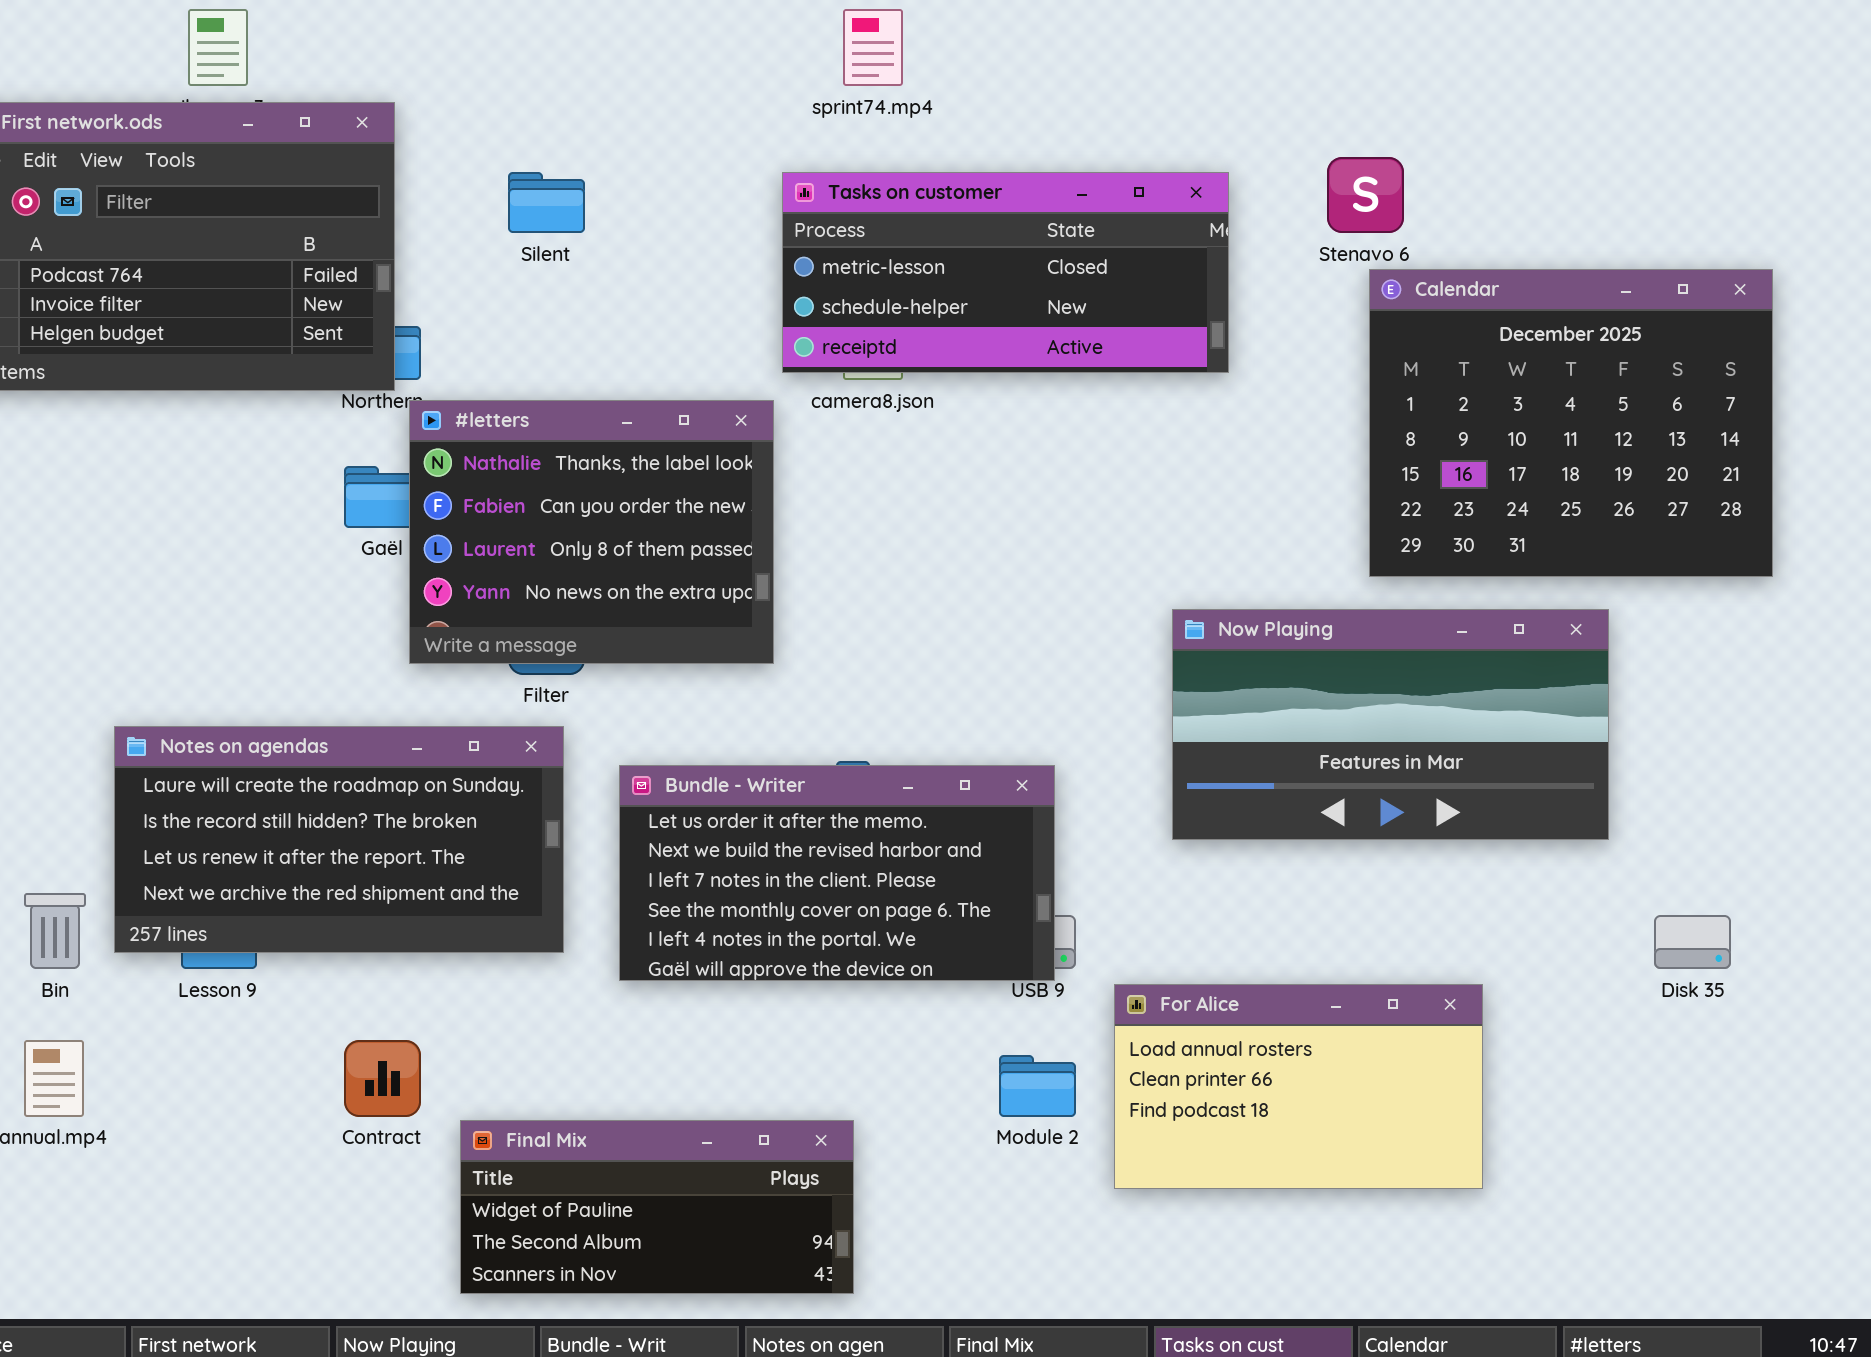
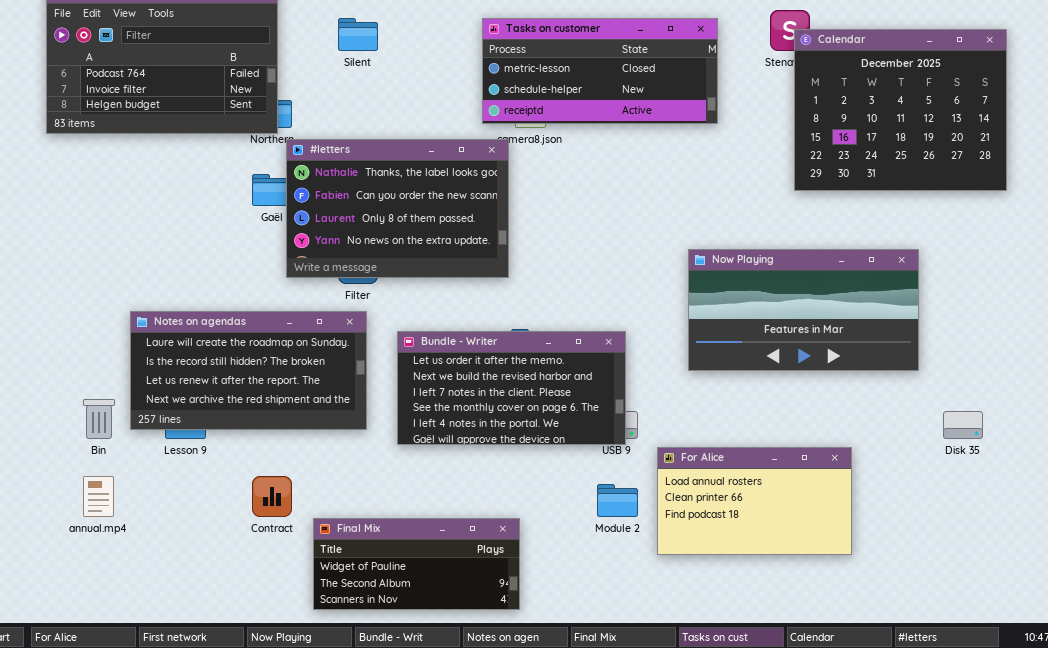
Calendar: [1369,269,1773,577] -> [794,29,1007,191], moved
#letters: [409,400,774,664] -> [286,139,509,278], resized

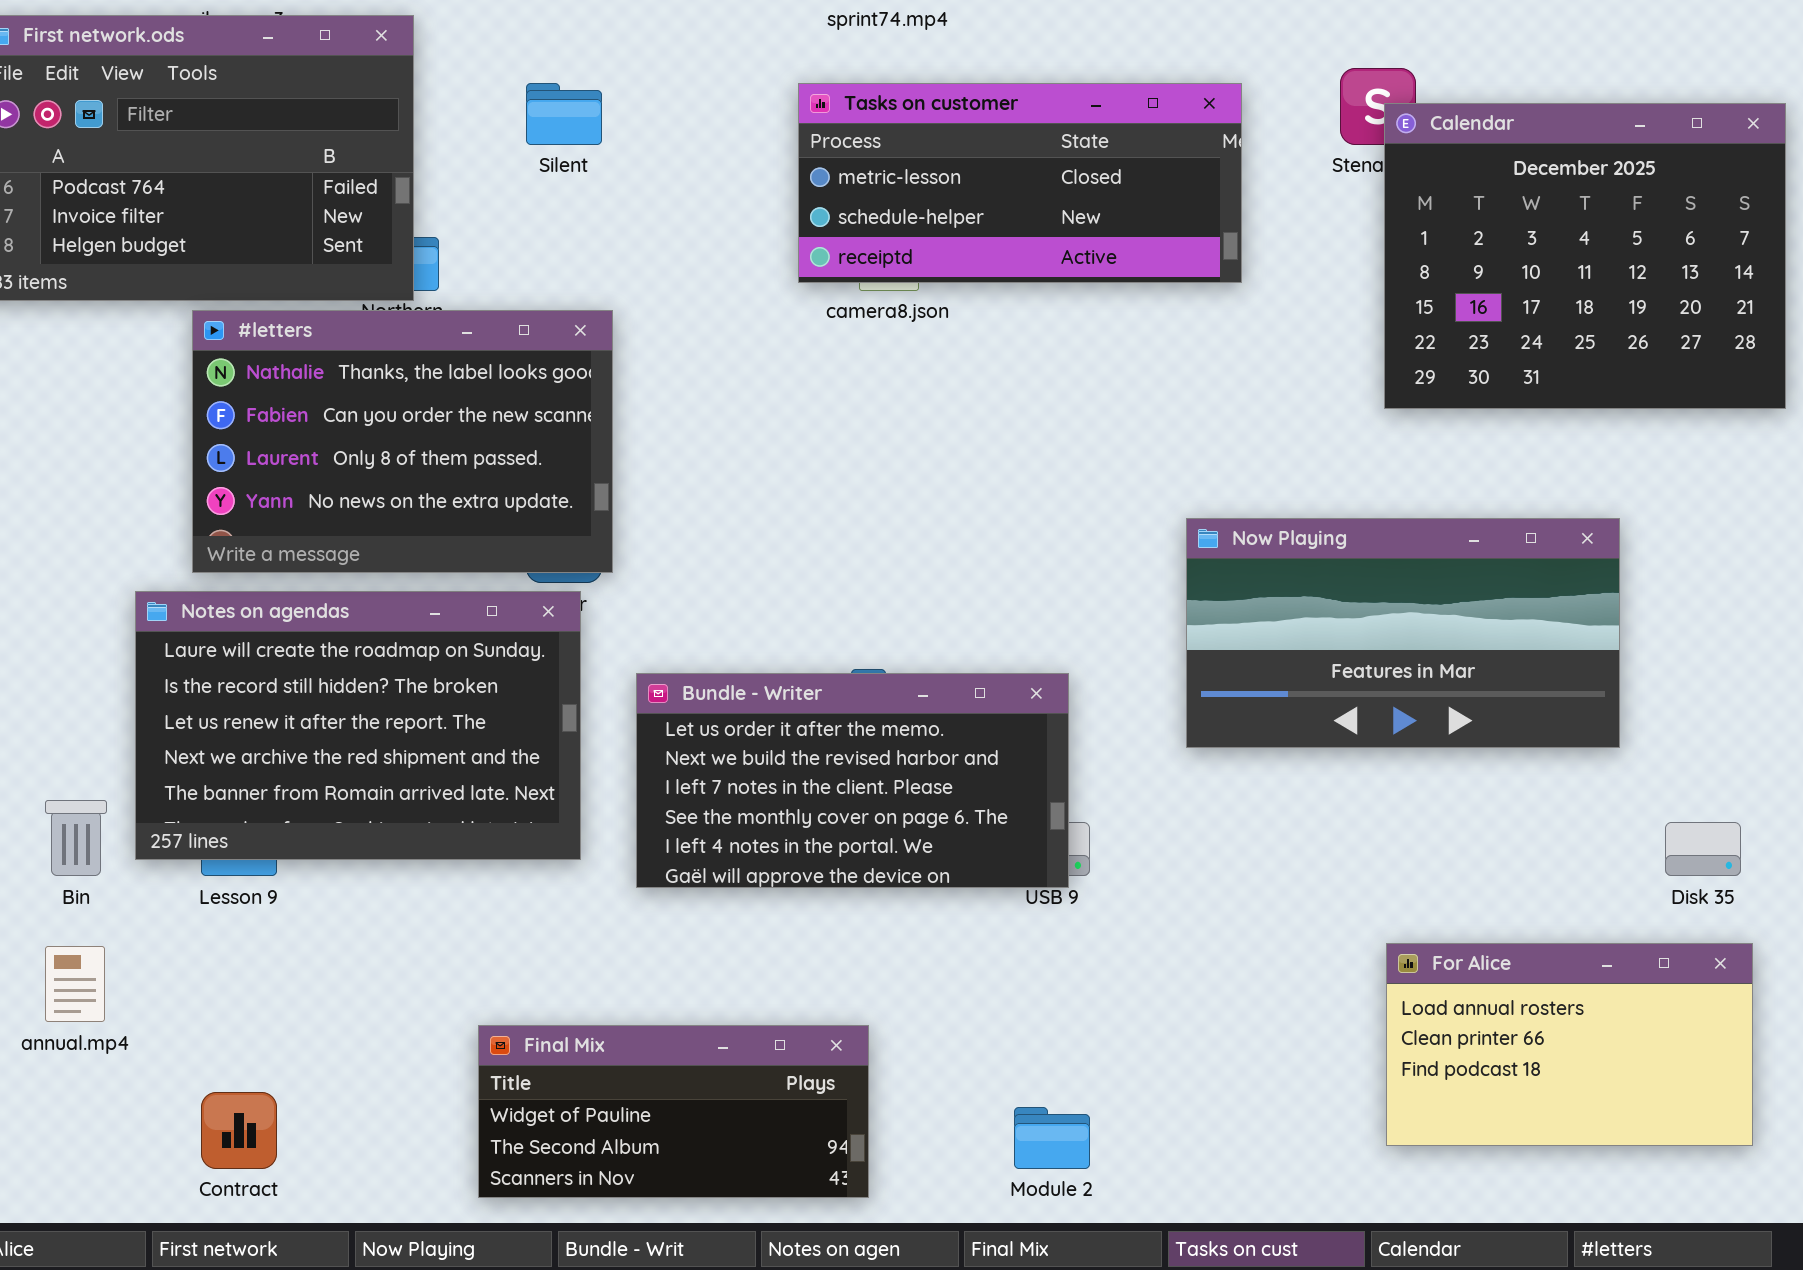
#letters: [286,139,509,278] -> [192,310,613,573], moved
Notes on agendas: [130,311,367,430] -> [135,591,581,860], resized
For Alice: [657,447,852,555] -> [1386,943,1753,1146], moved
Contract: [252,476,292,517] -> [201,1092,277,1169], moved
Module 2: [597,484,638,517] -> [1014,1107,1090,1169], moved

